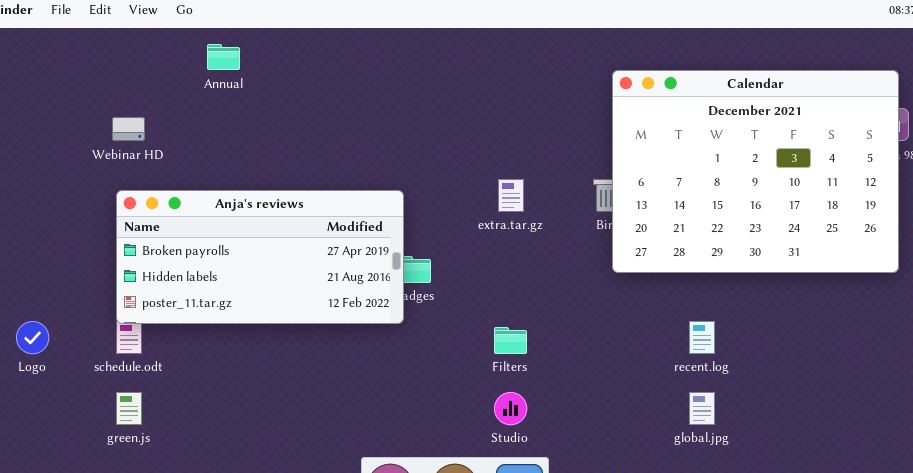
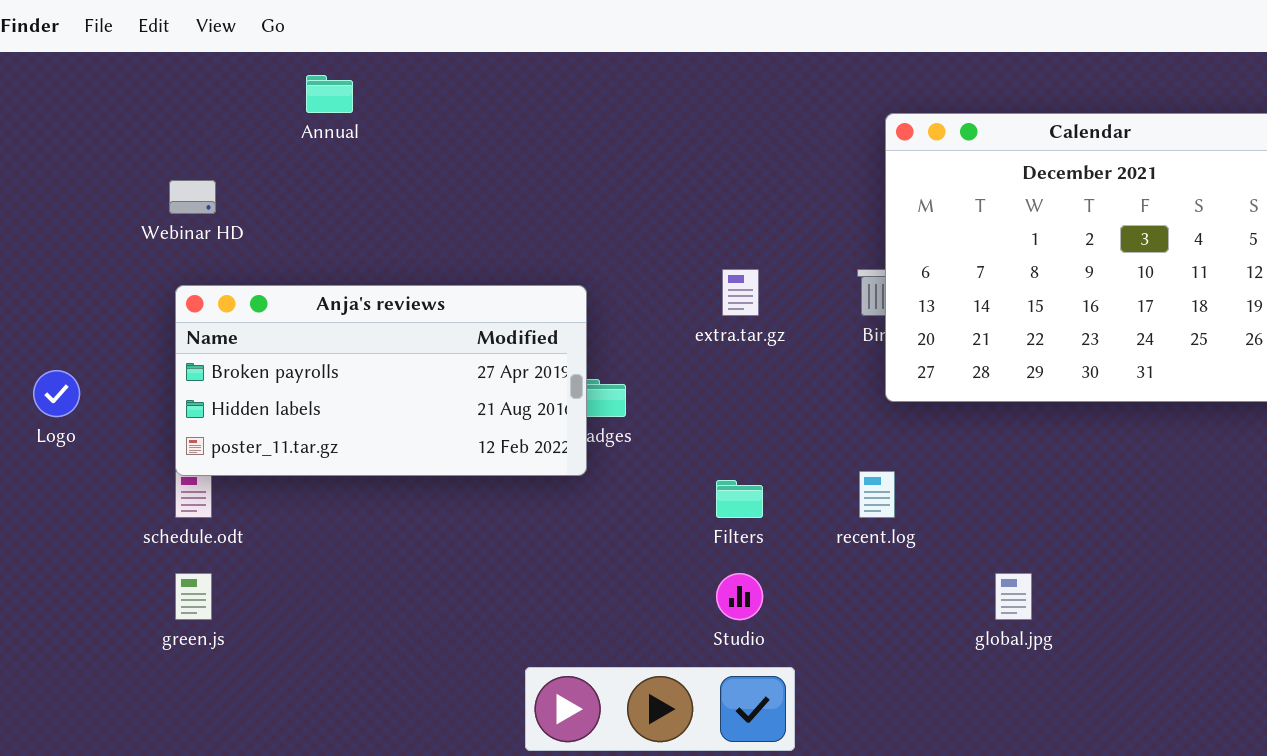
Logo: [16,321,49,354] -> [33,370,80,417], moved
recent.log: [689,321,715,354] -> [859,471,895,518], moved

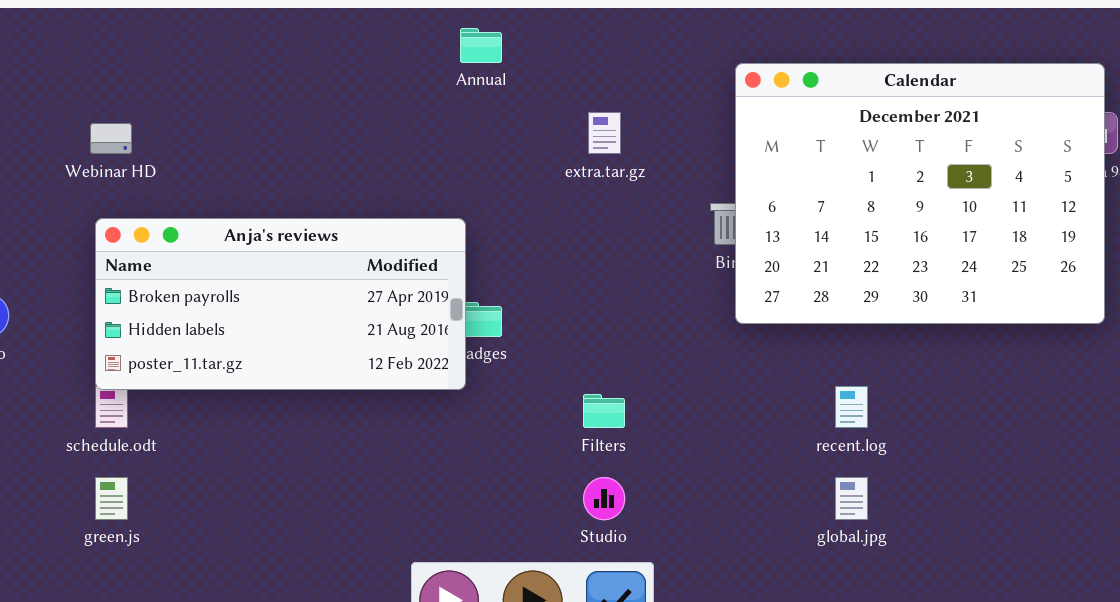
Annual: [306,75,353,113] -> [460,28,502,63], moved
extra.tar.gz: [722,269,759,316] -> [588,112,621,154], moved
recent.log: [859,471,895,518] -> [835,386,868,428], moved

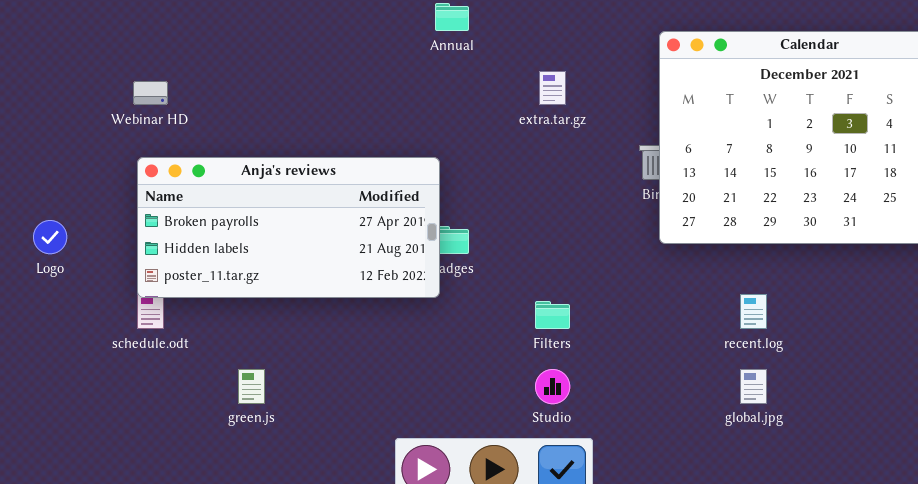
green.js: [95,477,128,520] -> [238,369,265,404], moved

